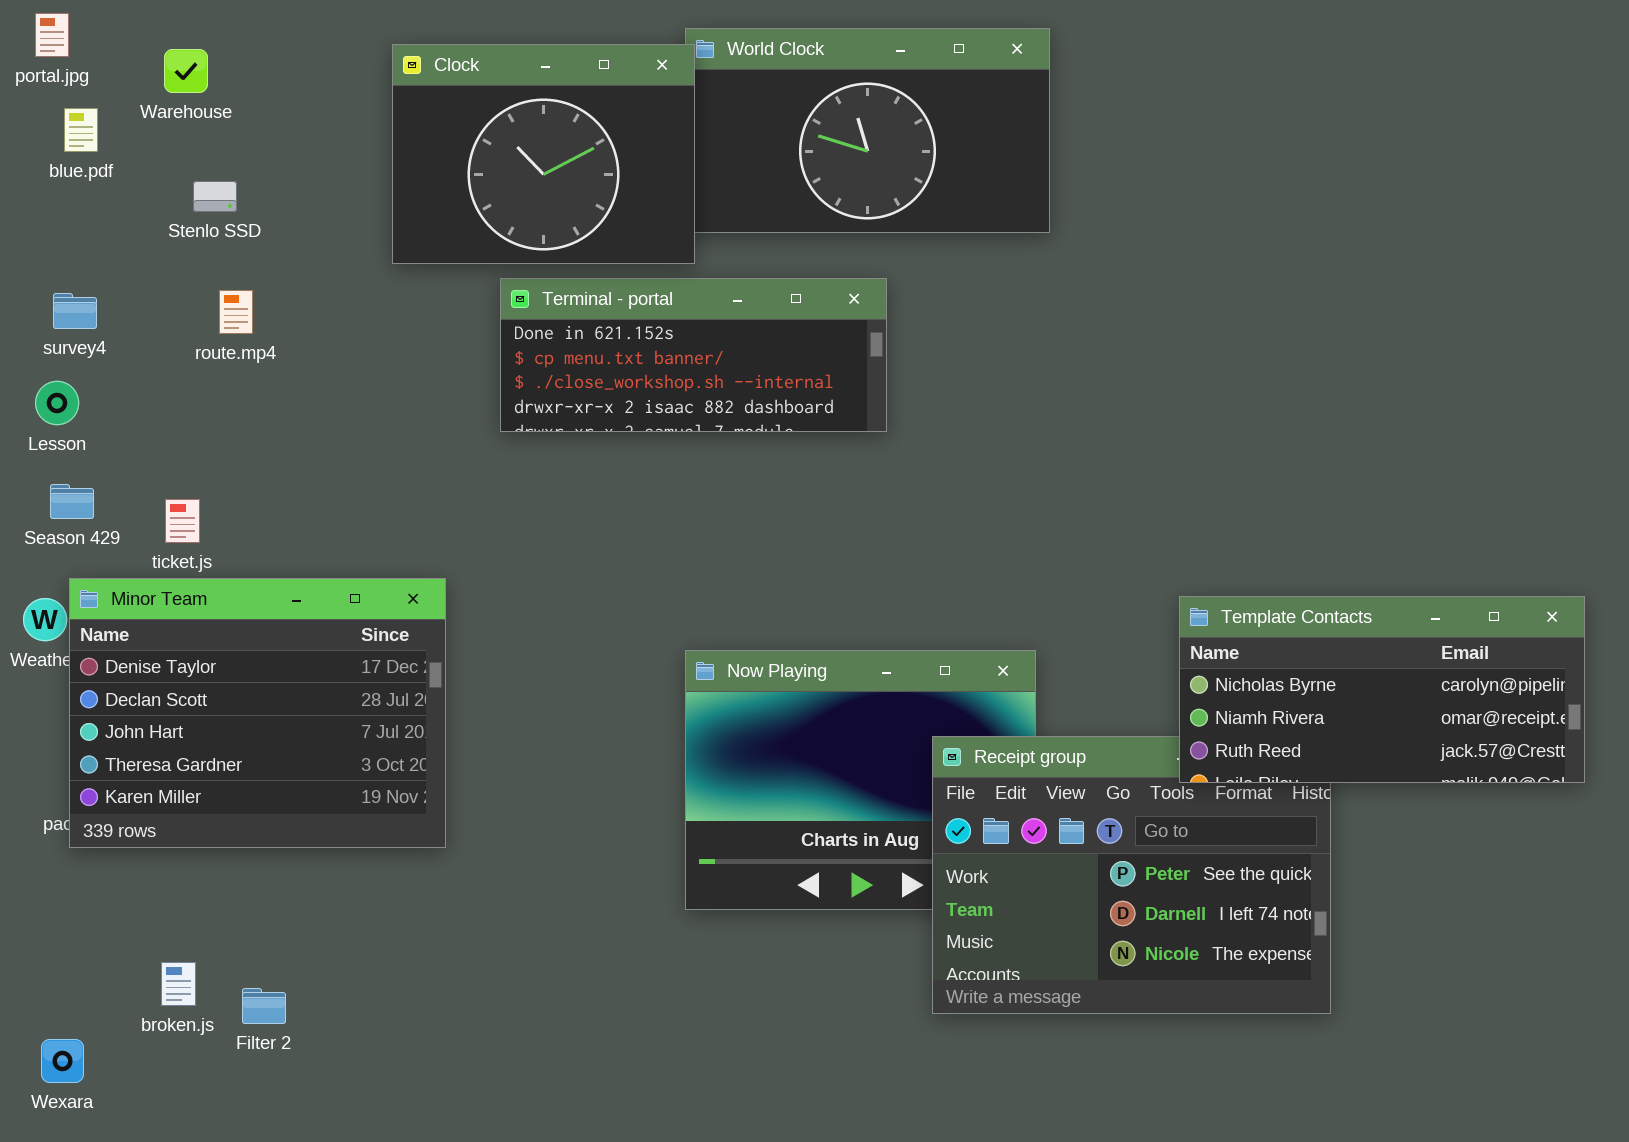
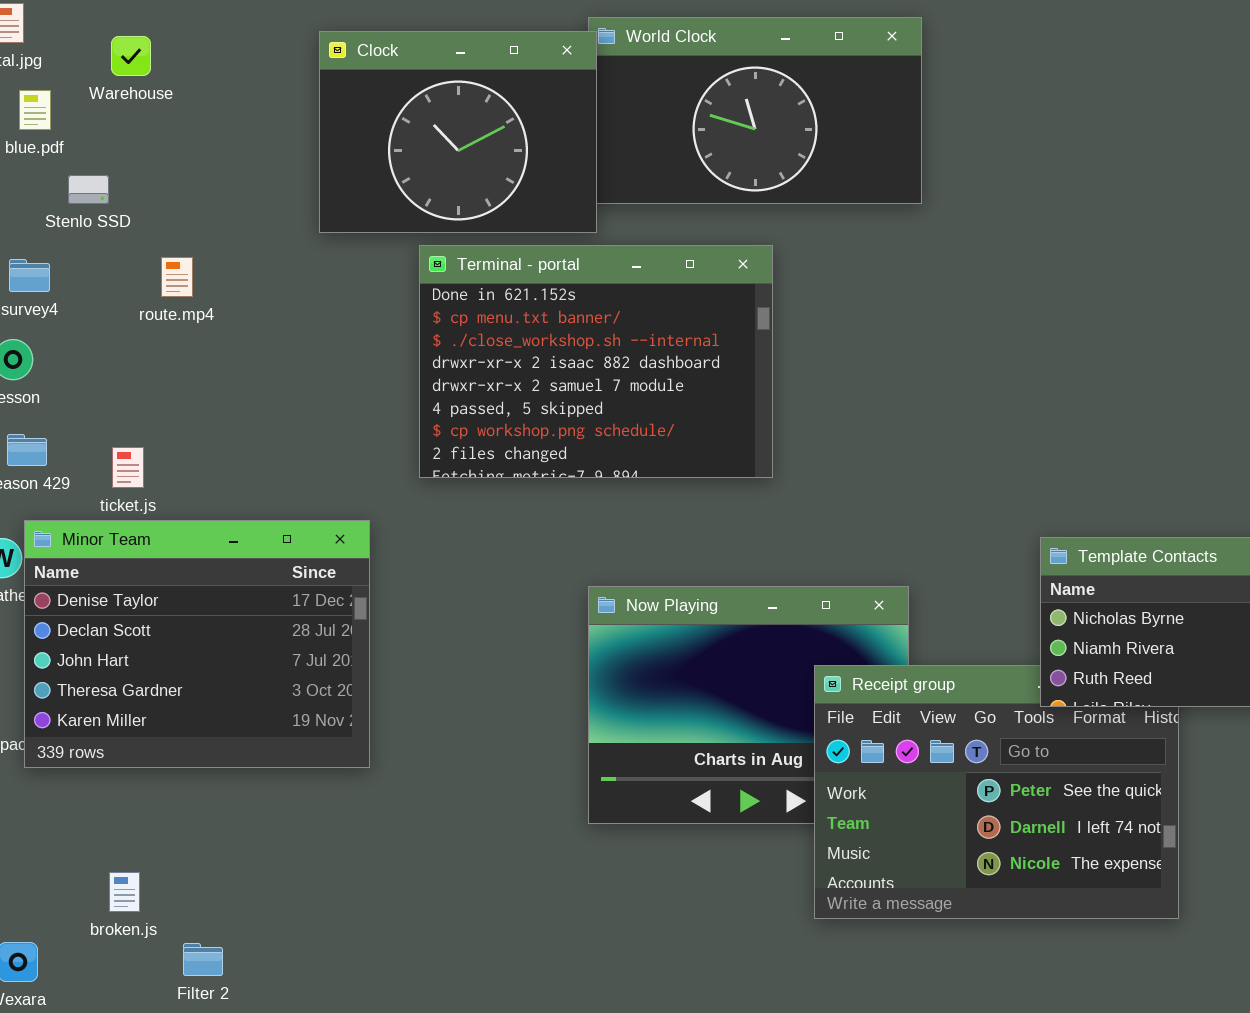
Stenlo SSD: [193,181,237,212] -> [68,175,109,204], moved
Terminal - portal: [500,278,887,432] -> [419,245,773,478], resized
Filter 2: [242,988,286,1024] -> [183,943,223,976], moved

